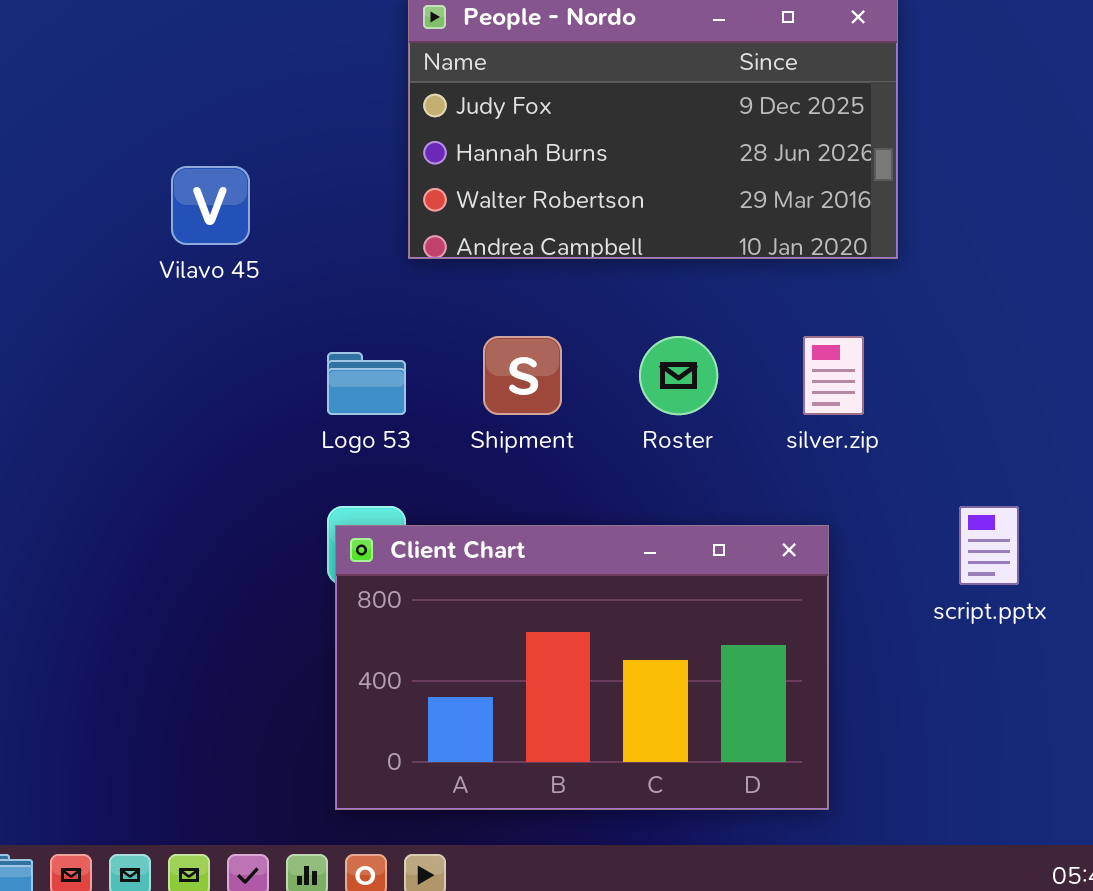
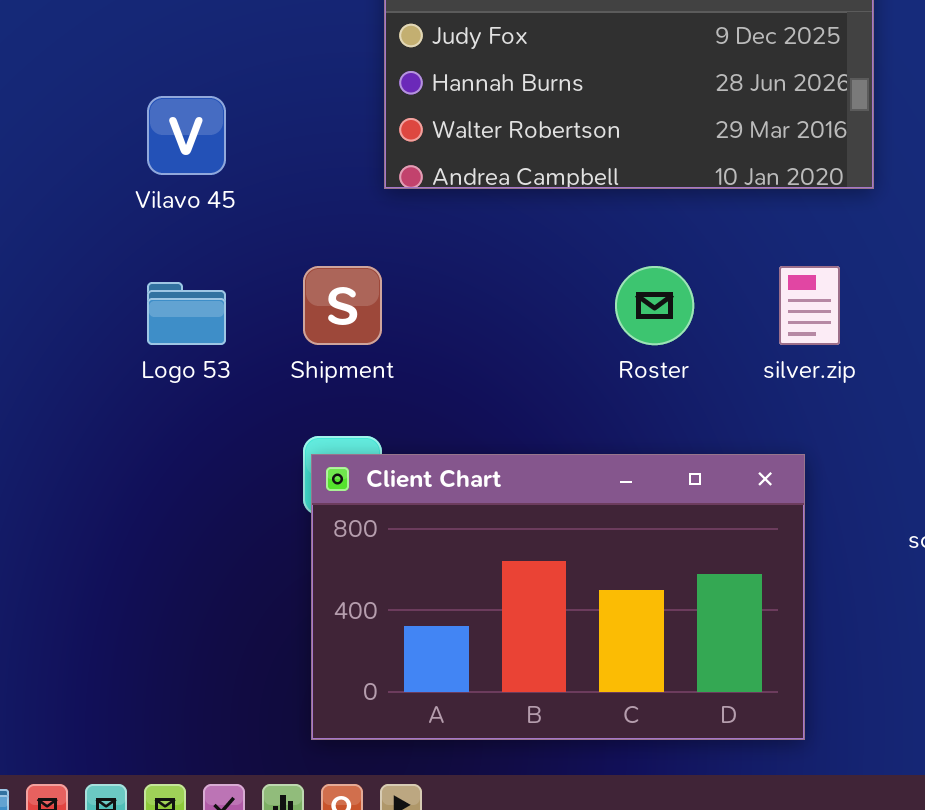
Shipment: [483,336,562,415] -> [303,266,382,345], moved
Logo 53: [327,352,406,415] -> [147,282,226,345], moved

